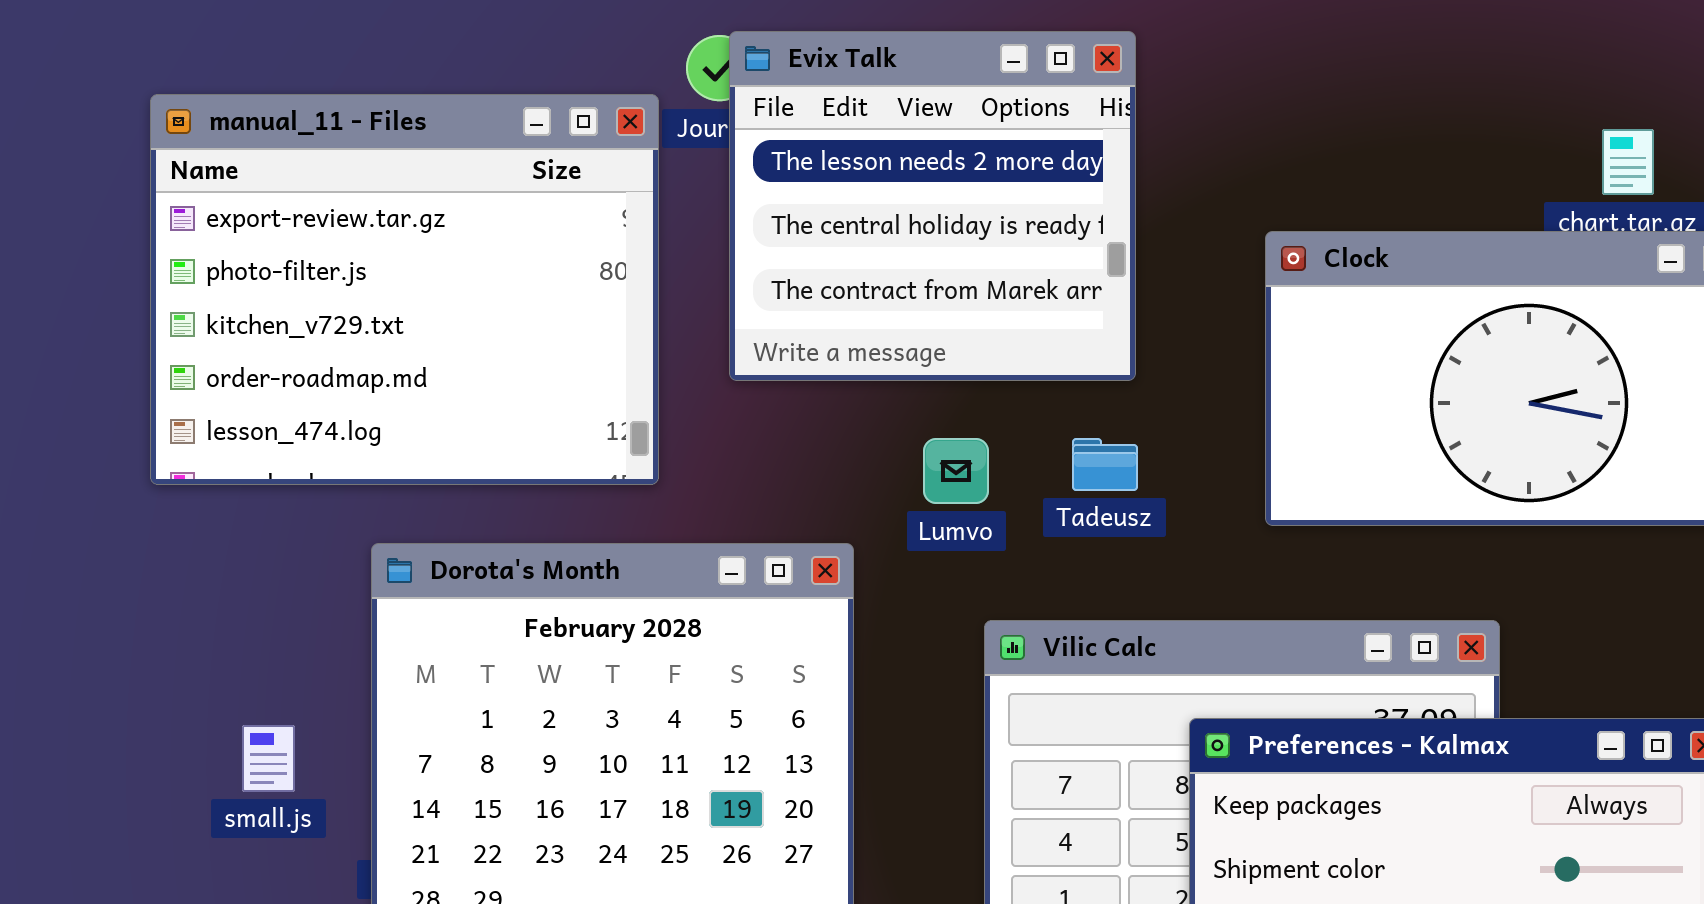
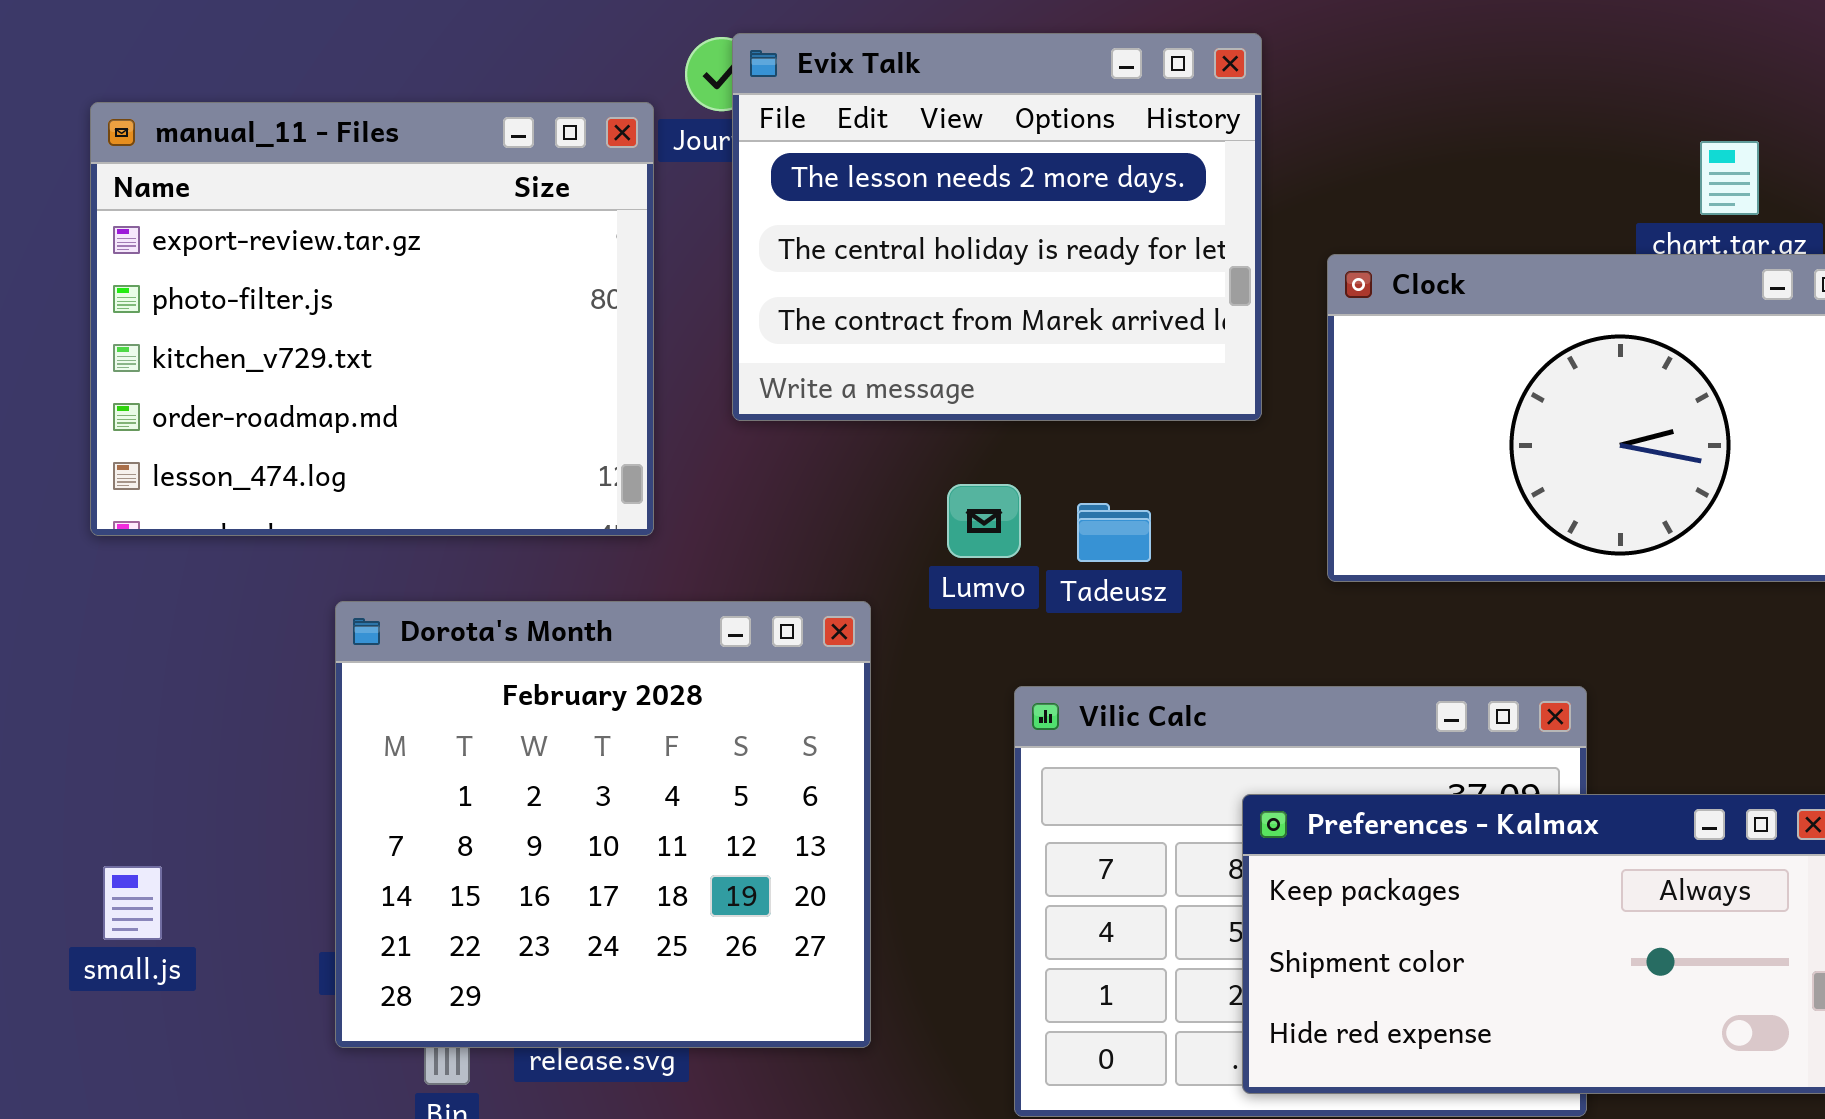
Evix Talk: [729,31,1136,381] -> [732,33,1262,421], resized
Tadeusz: [1072,438,1138,491] -> [1077,503,1151,562], moved
small.js: [242,725,295,792] -> [103,866,162,940], moved

